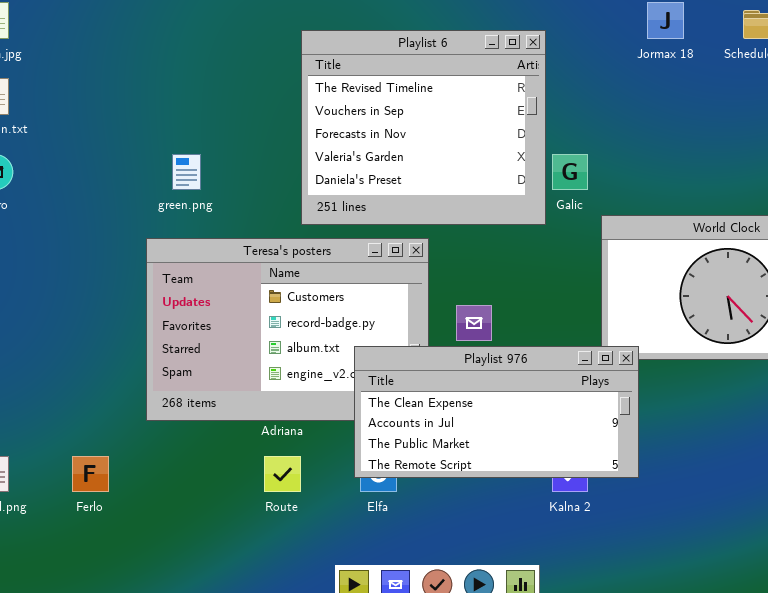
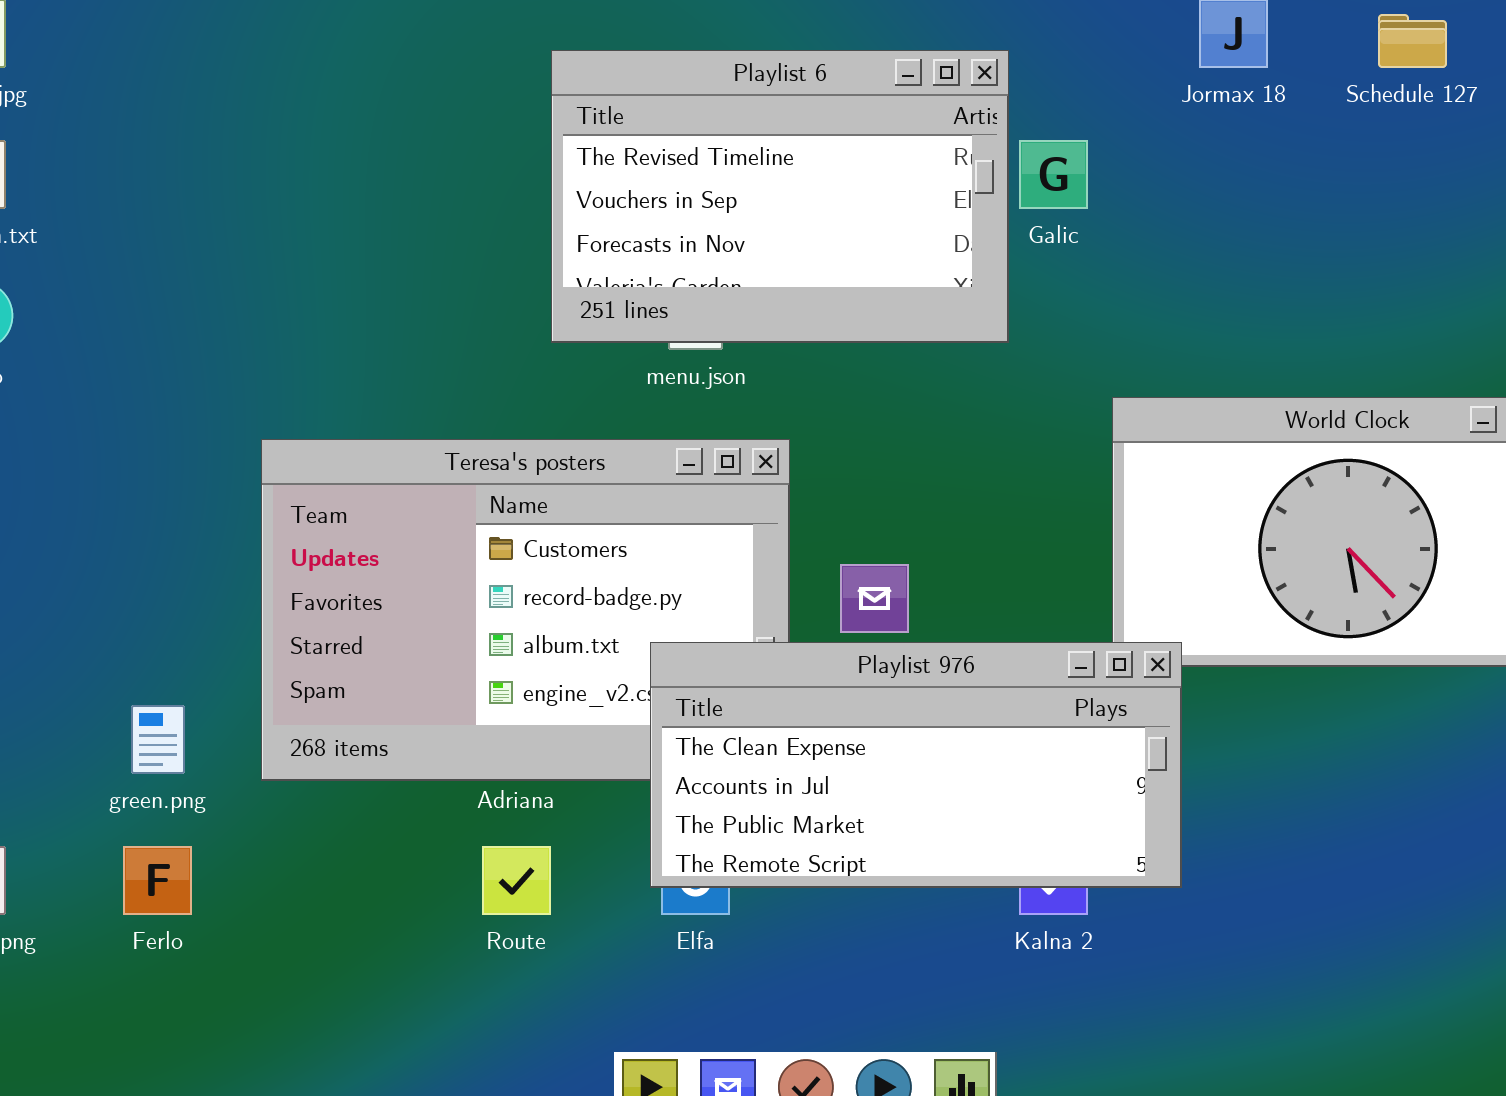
Playlist 6: [301,30,546,225] -> [551,50,1009,343], resized
green.png: [172,154,201,190] -> [131,705,185,774], moved
Galic: [552,154,588,190] -> [1019,140,1088,209], moved

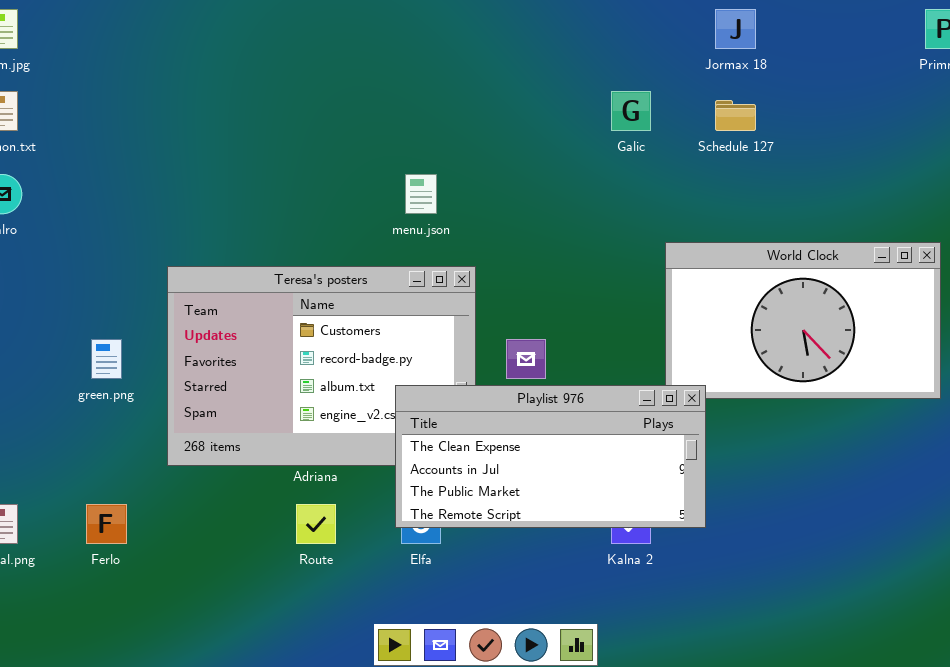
Schedule 127: [1378,14,1447,68] -> [715,100,756,131], moved
Playlist 6: [551,50,1009,343] -> none, closed
green.png: [131,705,185,774] -> [91,339,122,379], moved

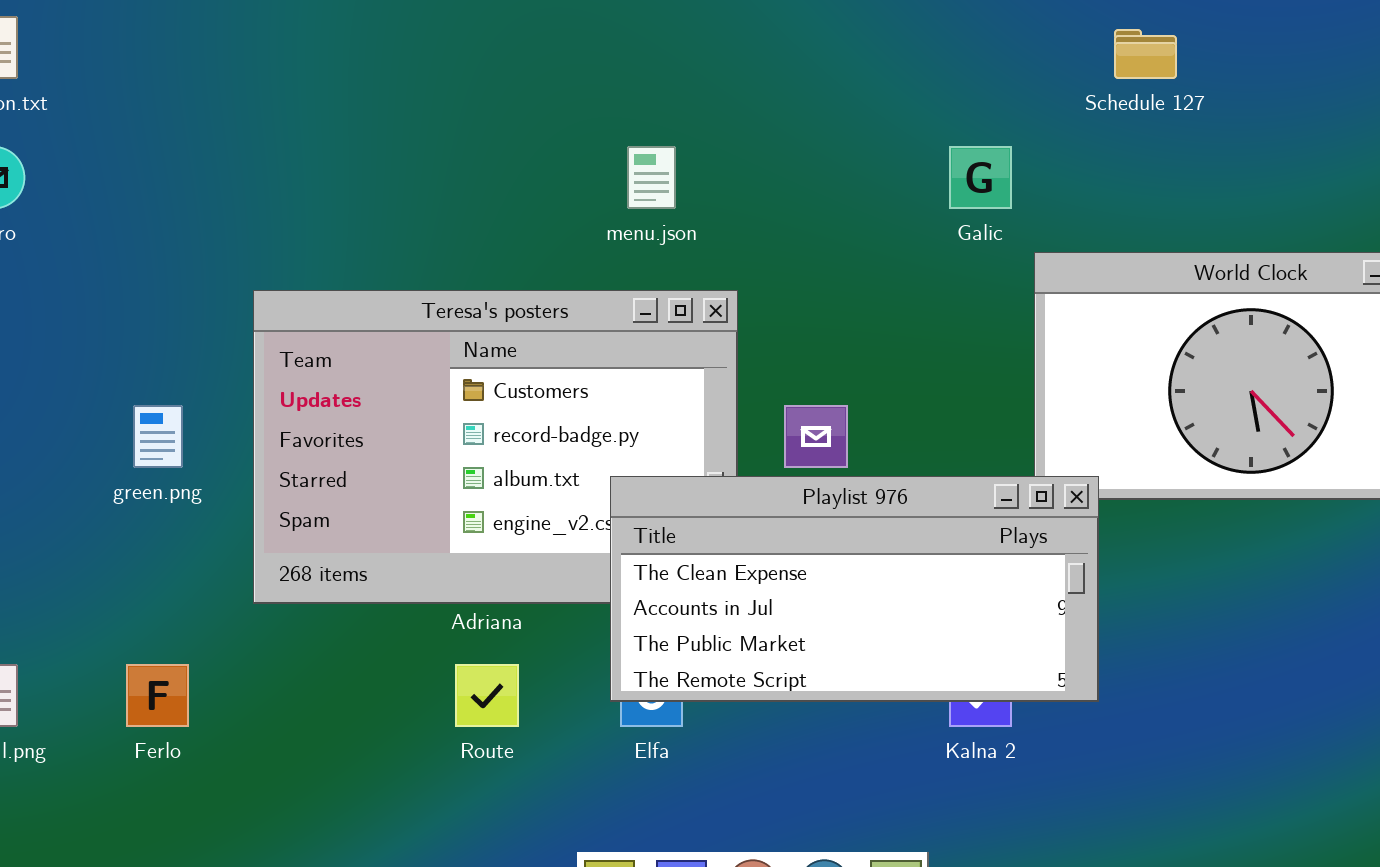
Galic: [611,91,651,131] -> [949,146,1012,209], moved

